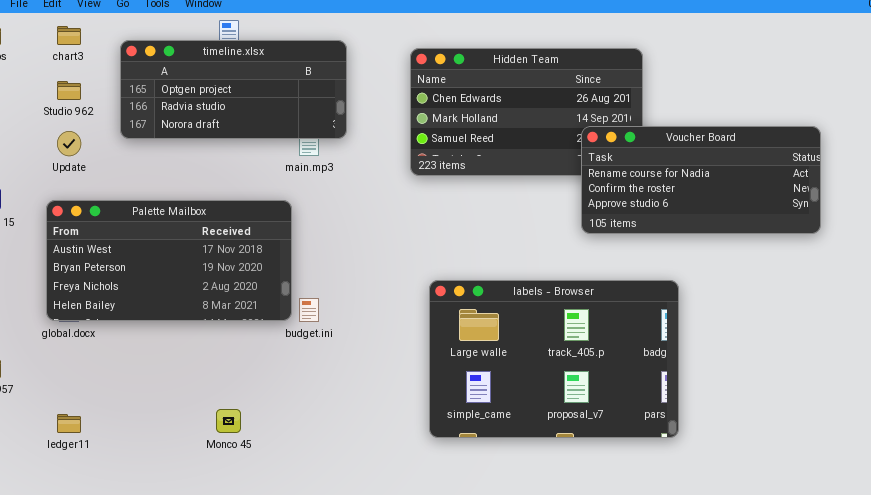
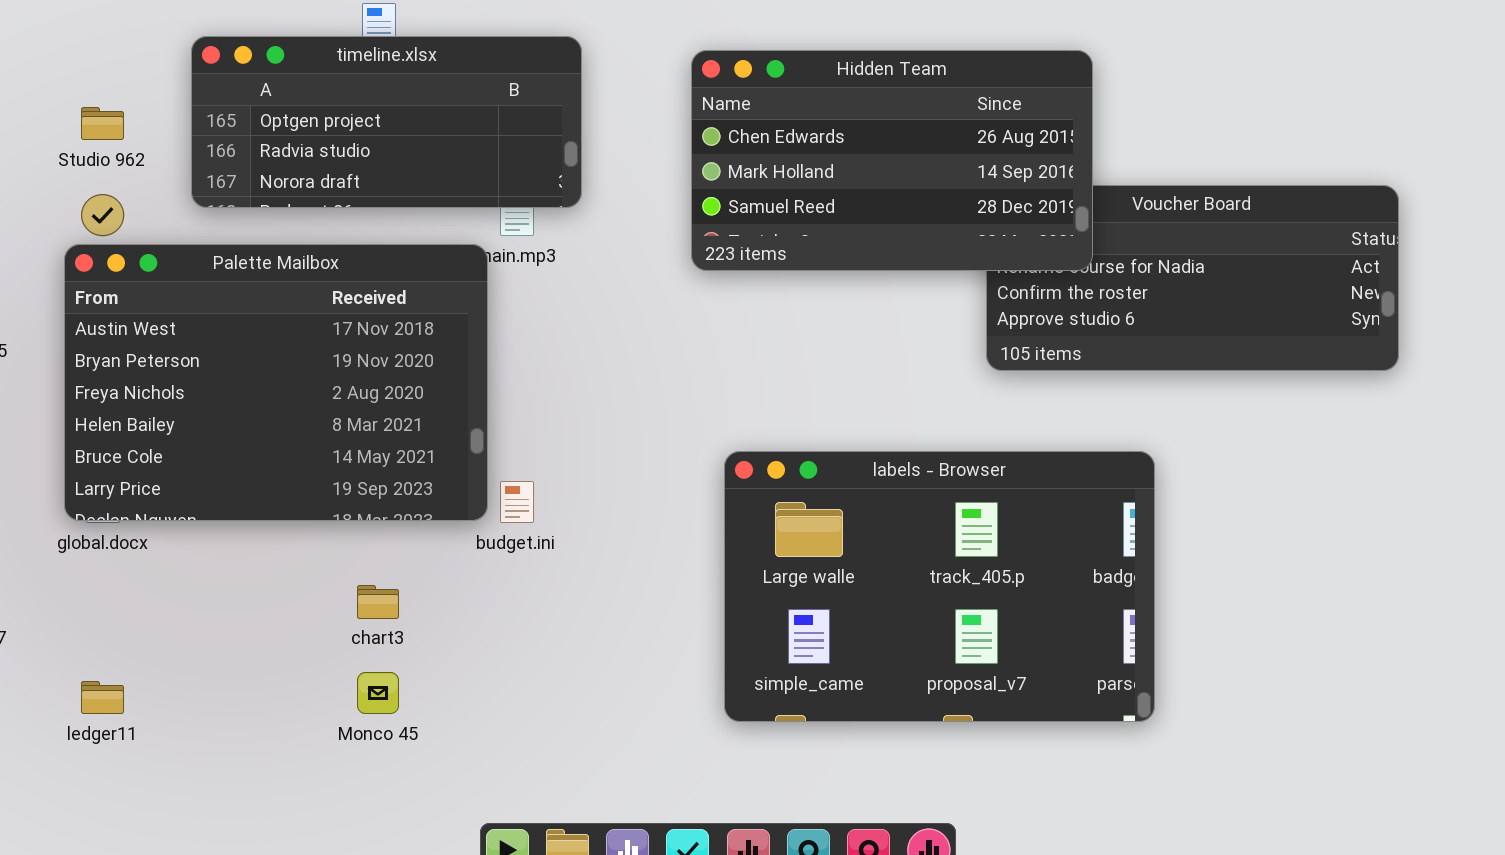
chart3: [57,26,81,45] -> [357,585,399,619], moved
Hidden Team: [410,48,643,176] -> [691,50,1093,271], raised
Palette Mailbox: [46,200,292,321] -> [64,244,488,521], resized

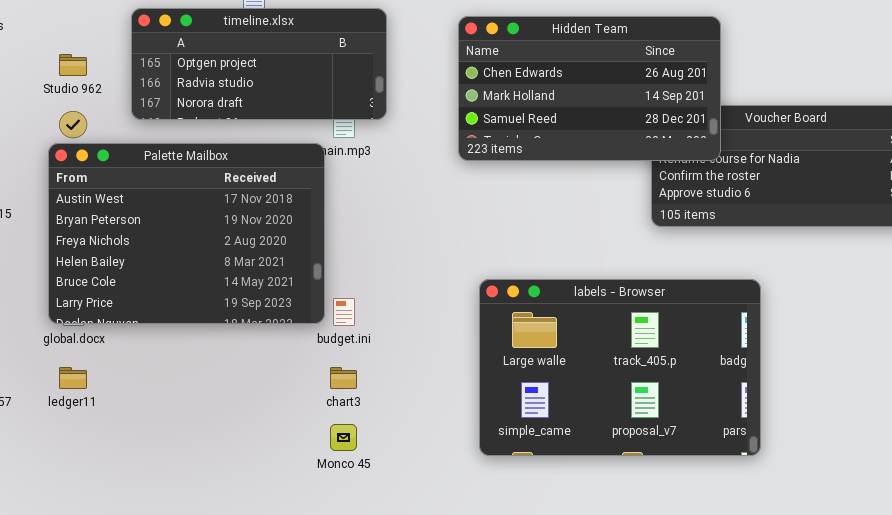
chart3: [357,585,399,619] -> [330,367,357,389], moved
Monco 45: [357,672,399,714] -> [330,424,357,451], moved
ledger11: [81,681,124,714] -> [59,367,87,389], moved

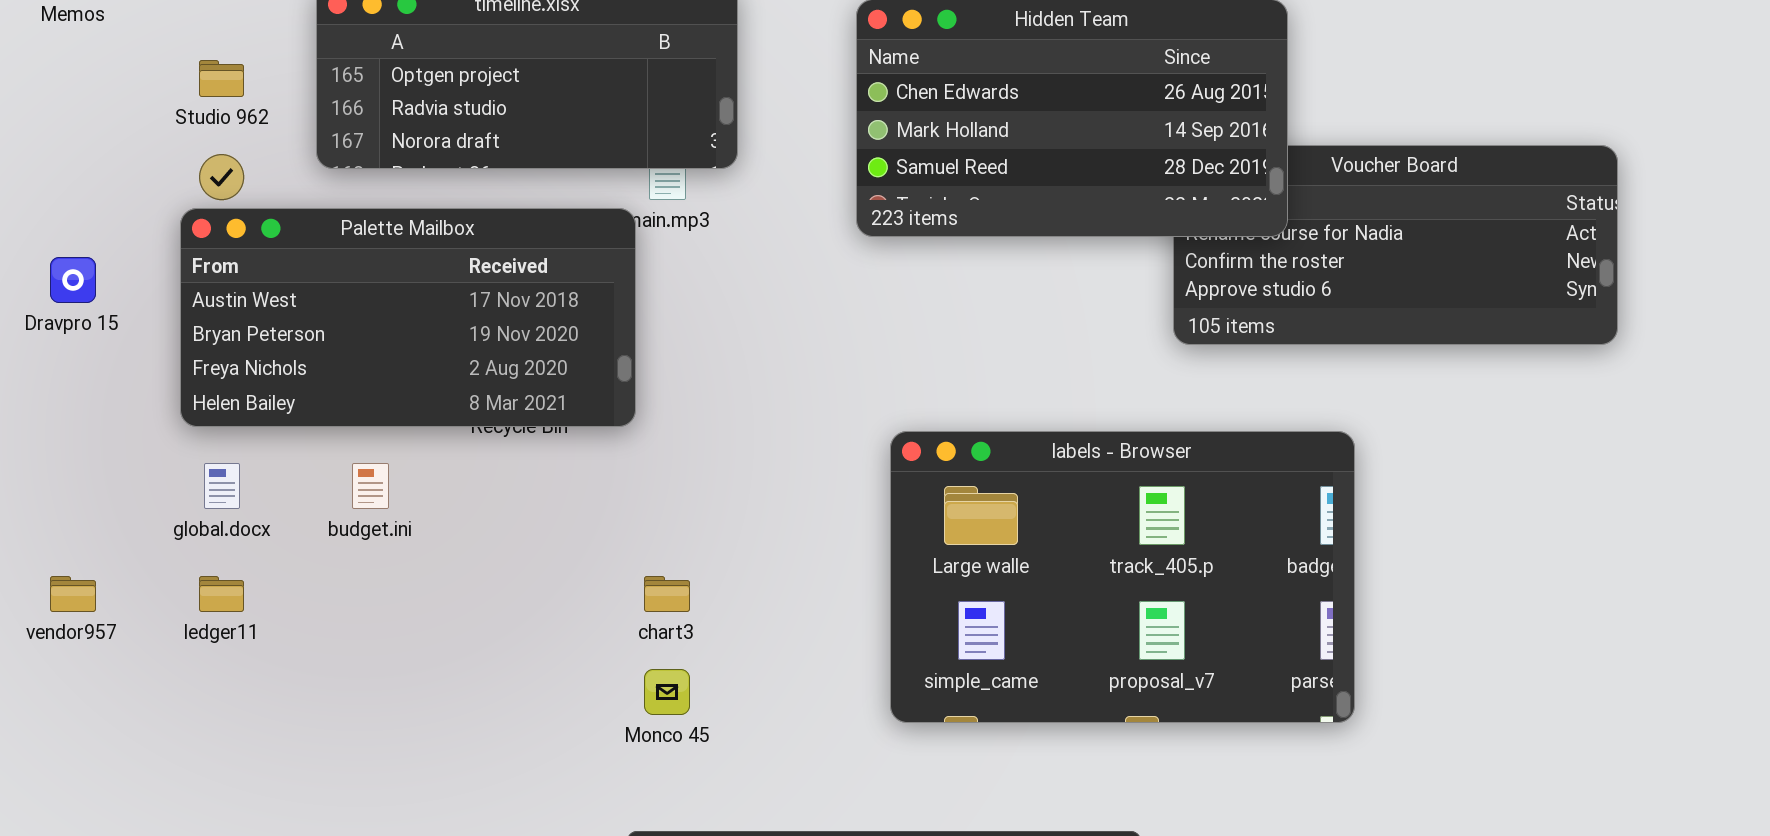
Palette Mailbox: [48,143,325,324] -> [180,208,636,427], resized
budget.ini: [333,298,355,326] -> [352,463,389,509], moved

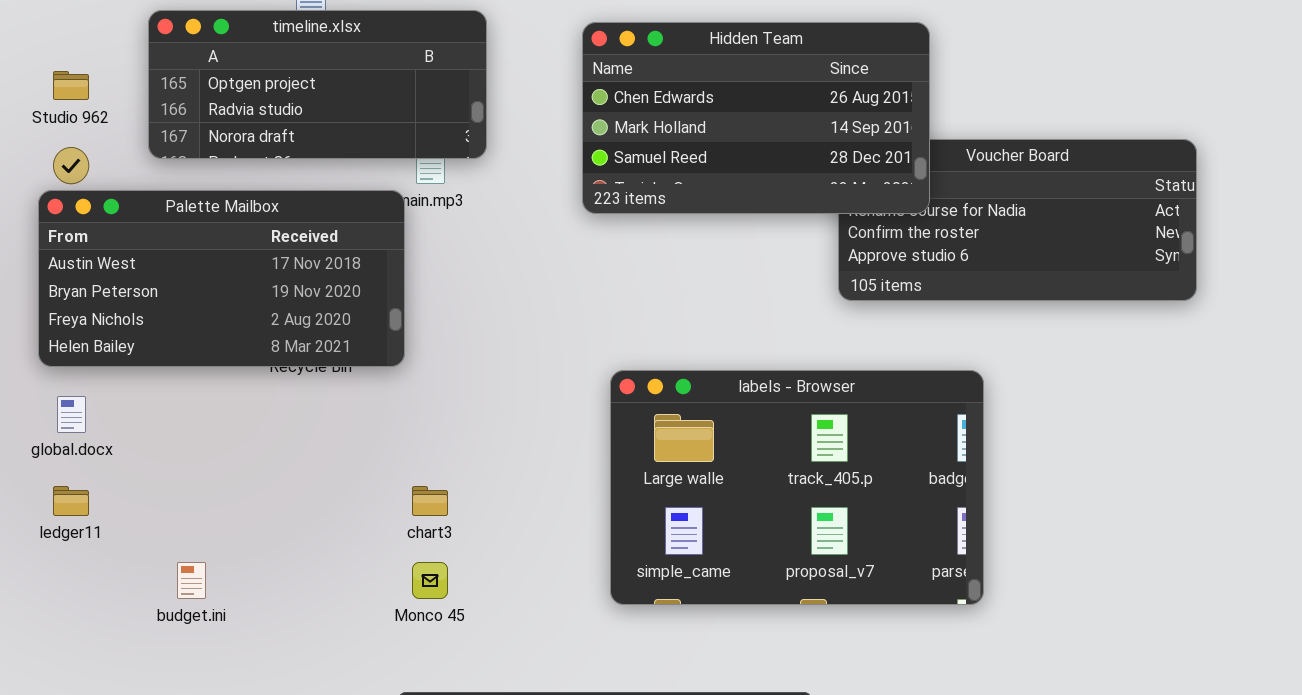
budget.ini: [352,463,389,509] -> [177,562,206,599], moved

